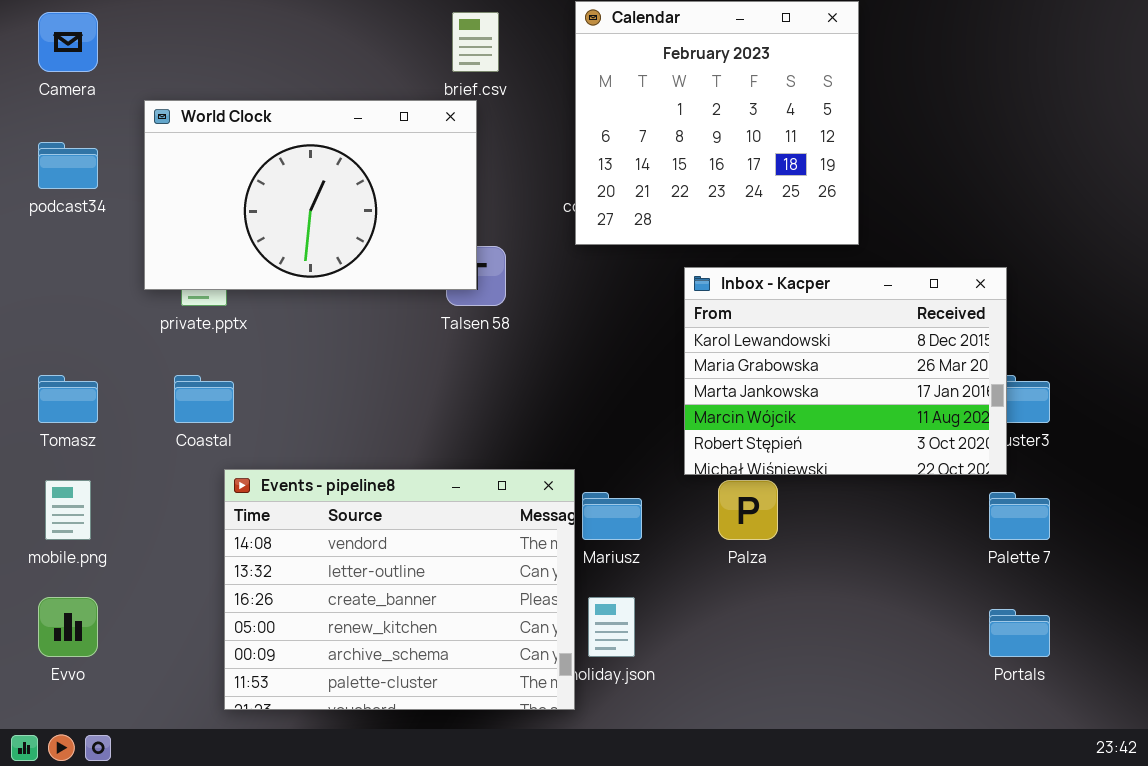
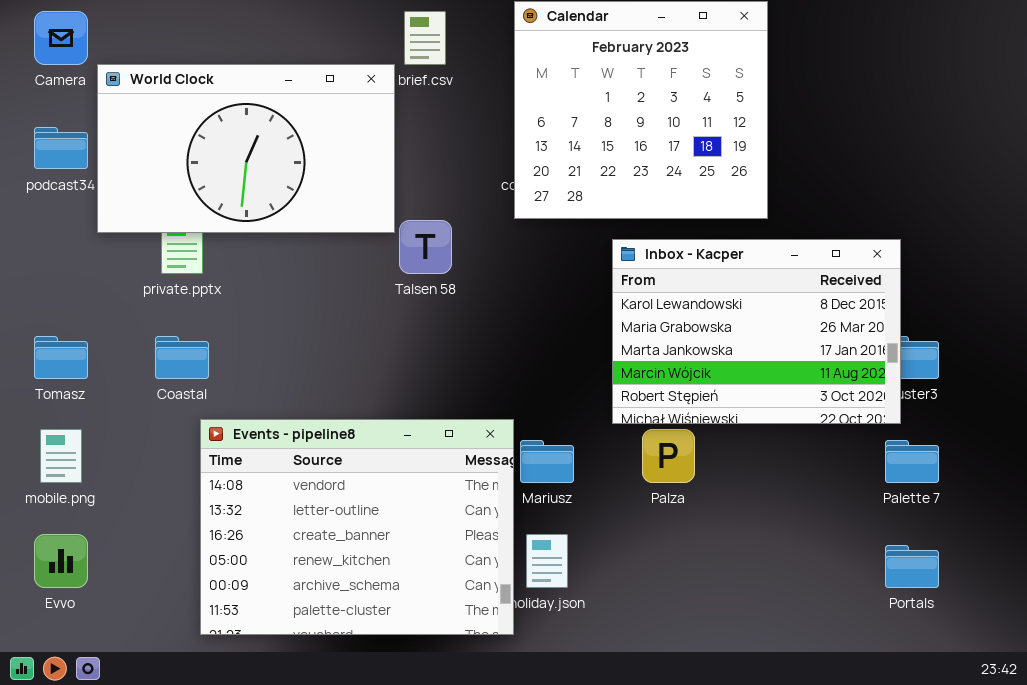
World Clock: [144,100,477,290] -> [97,64,395,233], moved

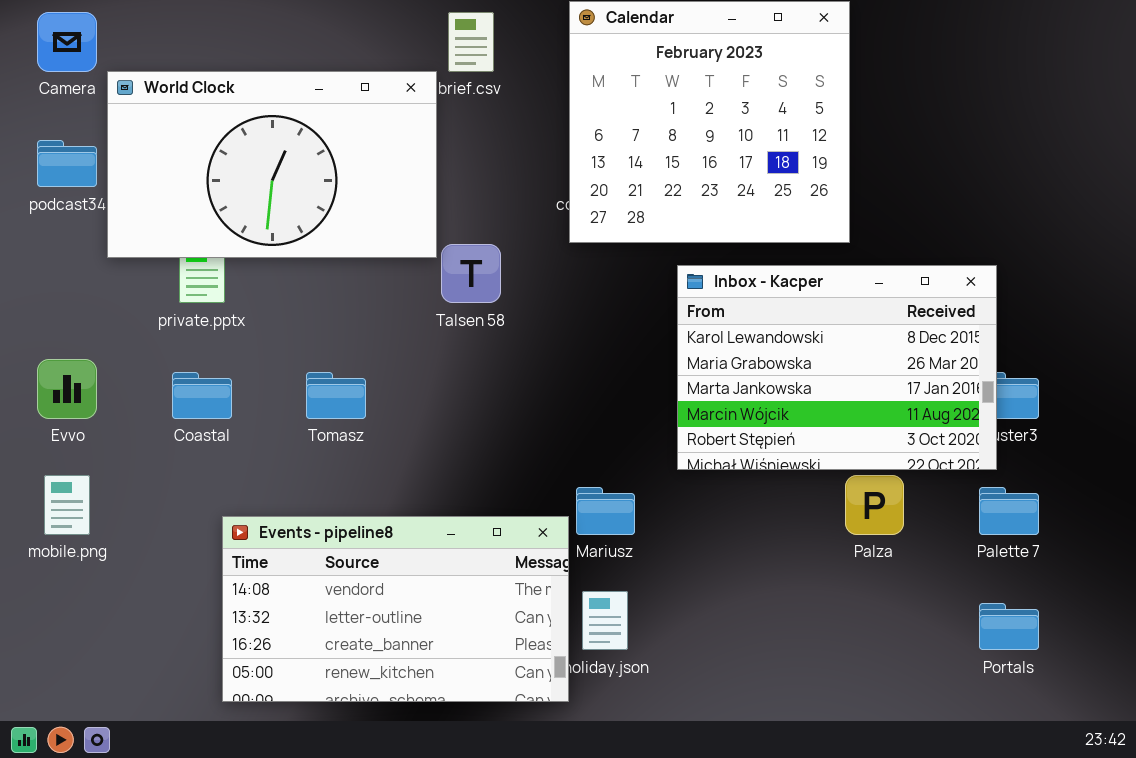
Tomasz: [34,336,88,379] -> [306,372,366,419], moved
Events - pipeline8: [200,419,514,635] -> [222,516,569,702], resized
Palza: [642,429,695,483] -> [845,475,904,535], moved
Evvo: [34,534,88,588] -> [37,359,97,419], moved

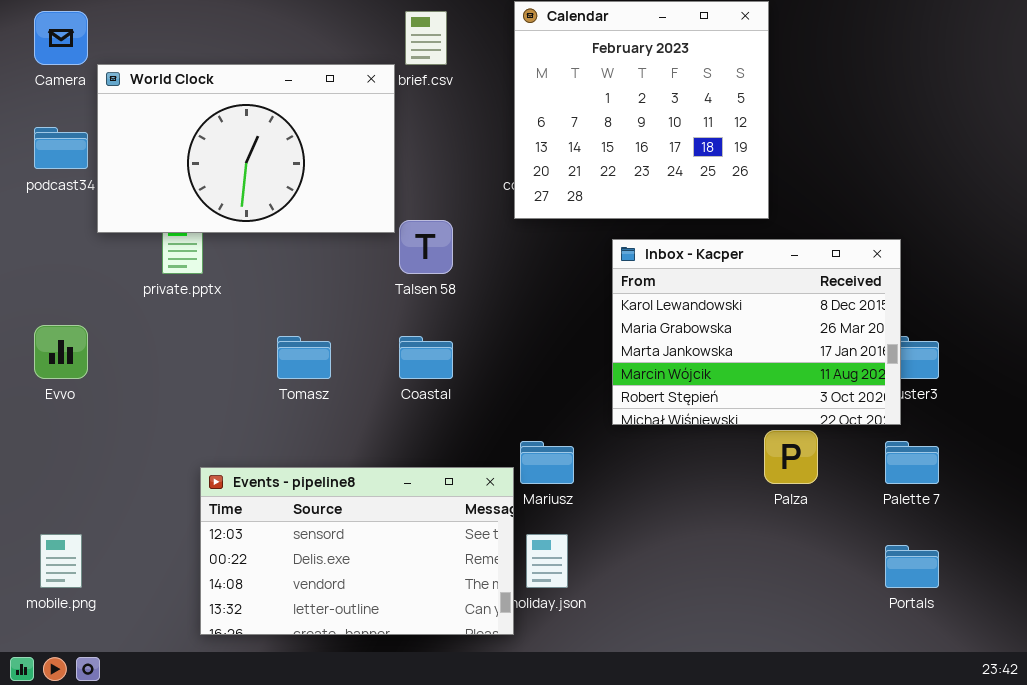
Coastal: [172,372,232,419] -> [399,336,453,379], moved
mobile.png: [44,475,90,535] -> [40,534,82,588], moved
Events - pipeline8: [222,516,569,702] -> [200,467,514,635], scrolled up 2 rows

